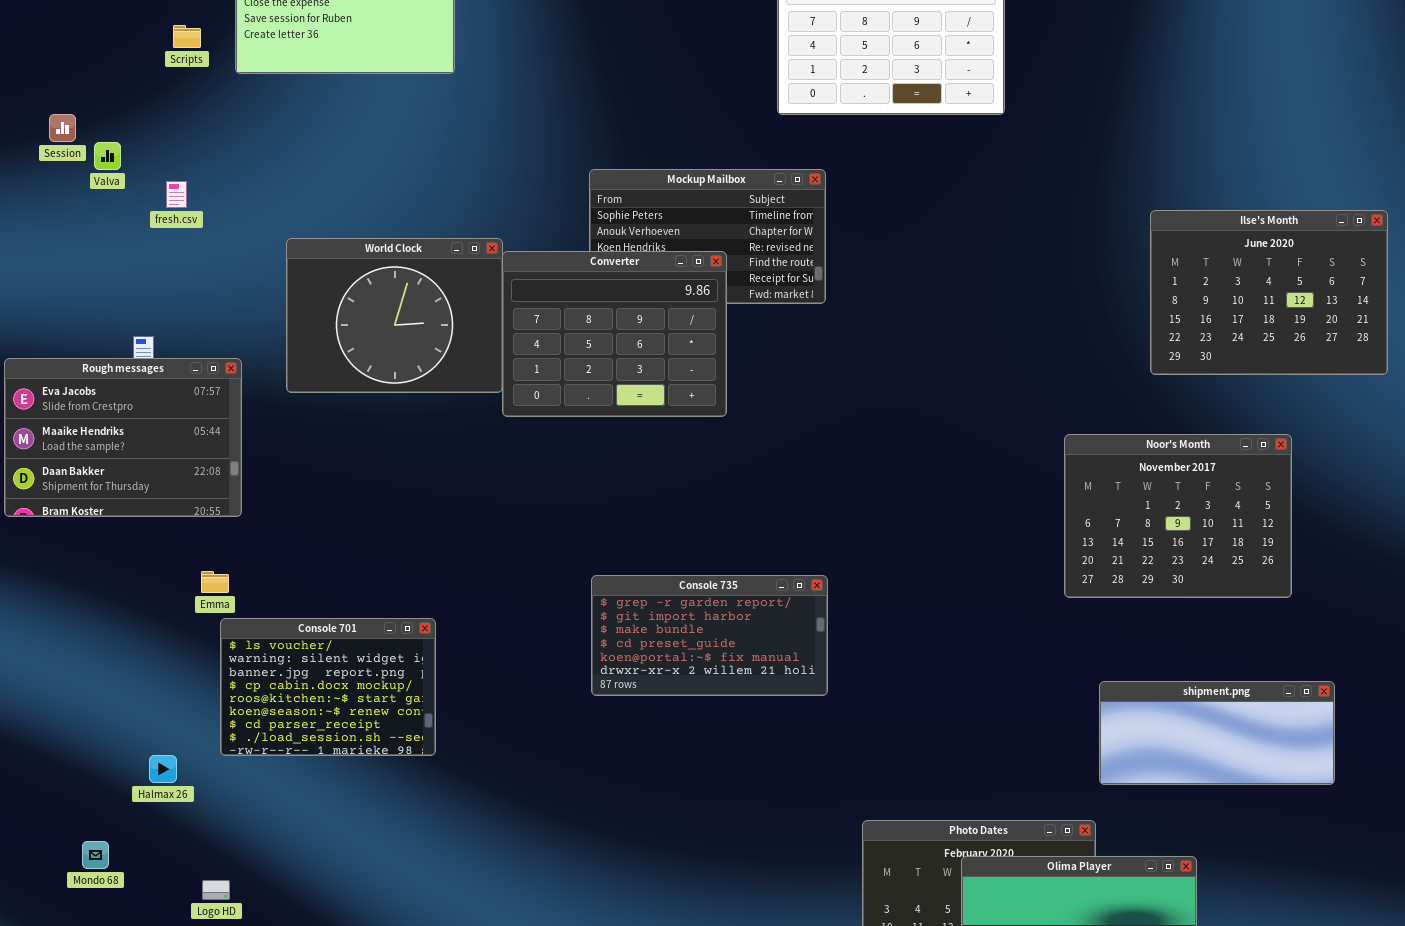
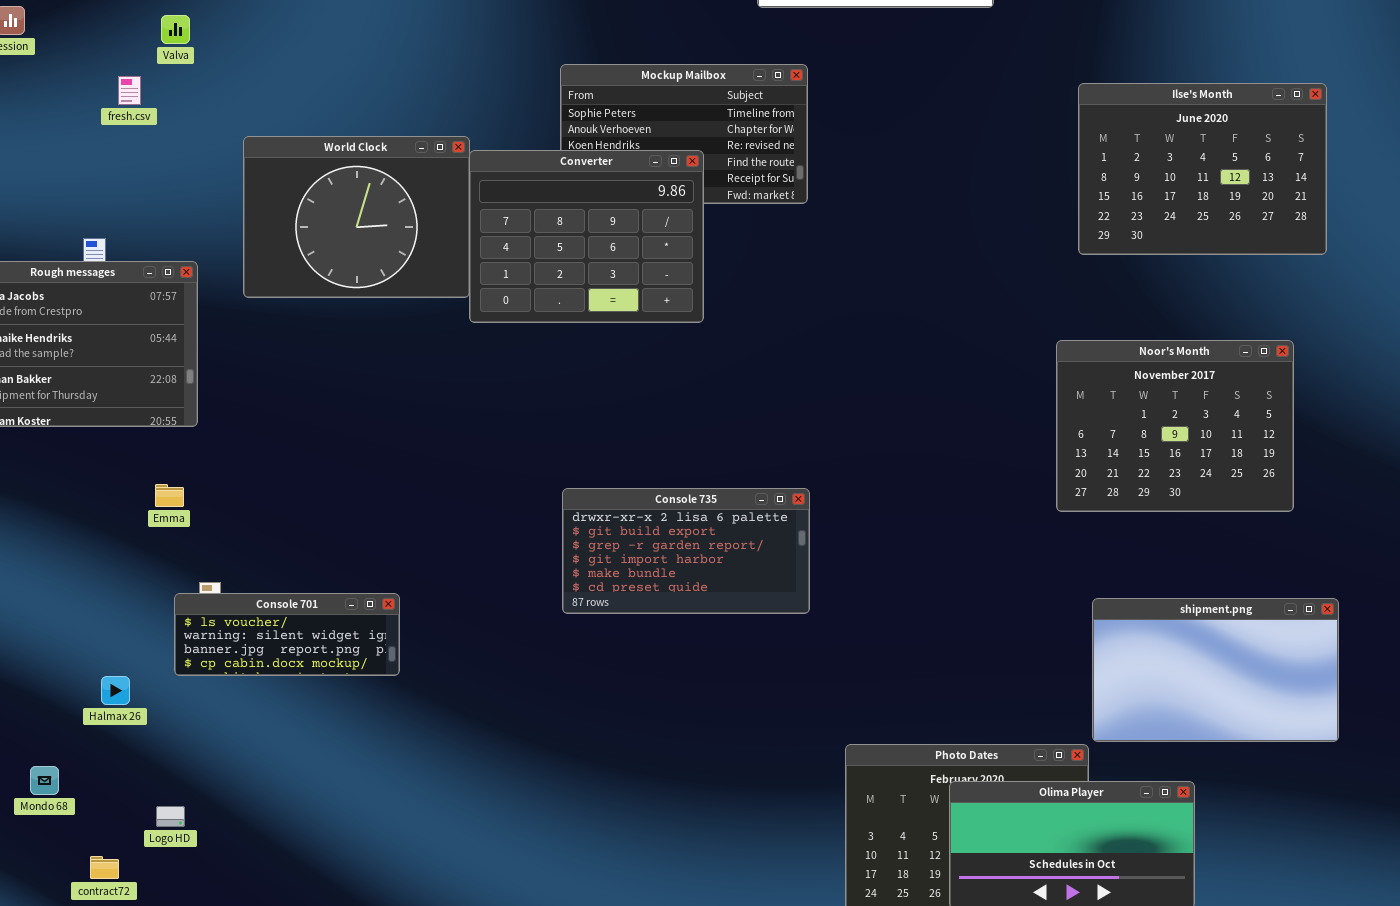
Valva: [94,142,121,170] -> [161,15,190,44], moved
Ilse's Month: [1150,210,1388,375] -> [1078,83,1327,255], moved
Console 735: [591,575,828,696] -> [562,488,810,614], scrolled up 2 rows
Console 701: [220,618,436,756] -> [174,593,400,676], resized
shipment.png: [1099,681,1335,785] -> [1092,598,1339,742], resized

